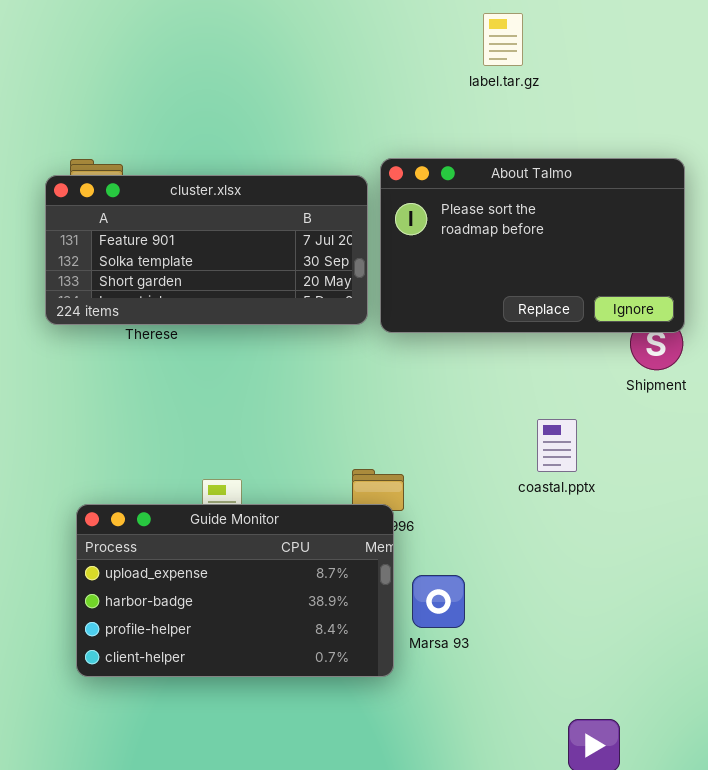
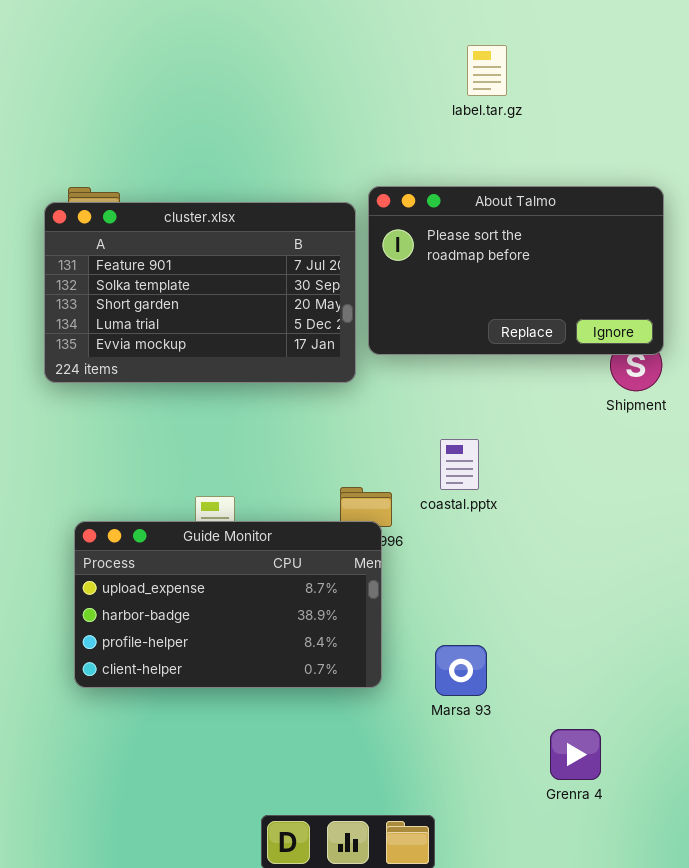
cluster.xlsx: [45,175,368,325] -> [44,202,356,383], resized
coastal.pptx: [537,419,577,472] -> [440,439,479,490], moved
Marsa 93: [412,575,465,628] -> [435,645,487,696], moved

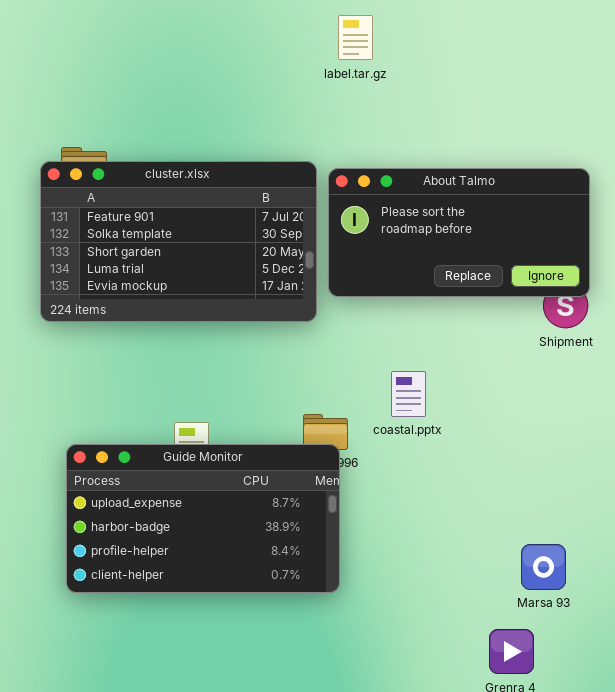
label.tar.gz: [467,45,507,96] -> [338,15,373,60], moved
About Talmo: [368,186,664,355] -> [328,168,590,297], resized
Marsa 93: [435,645,487,696] -> [521,544,566,590], moved

